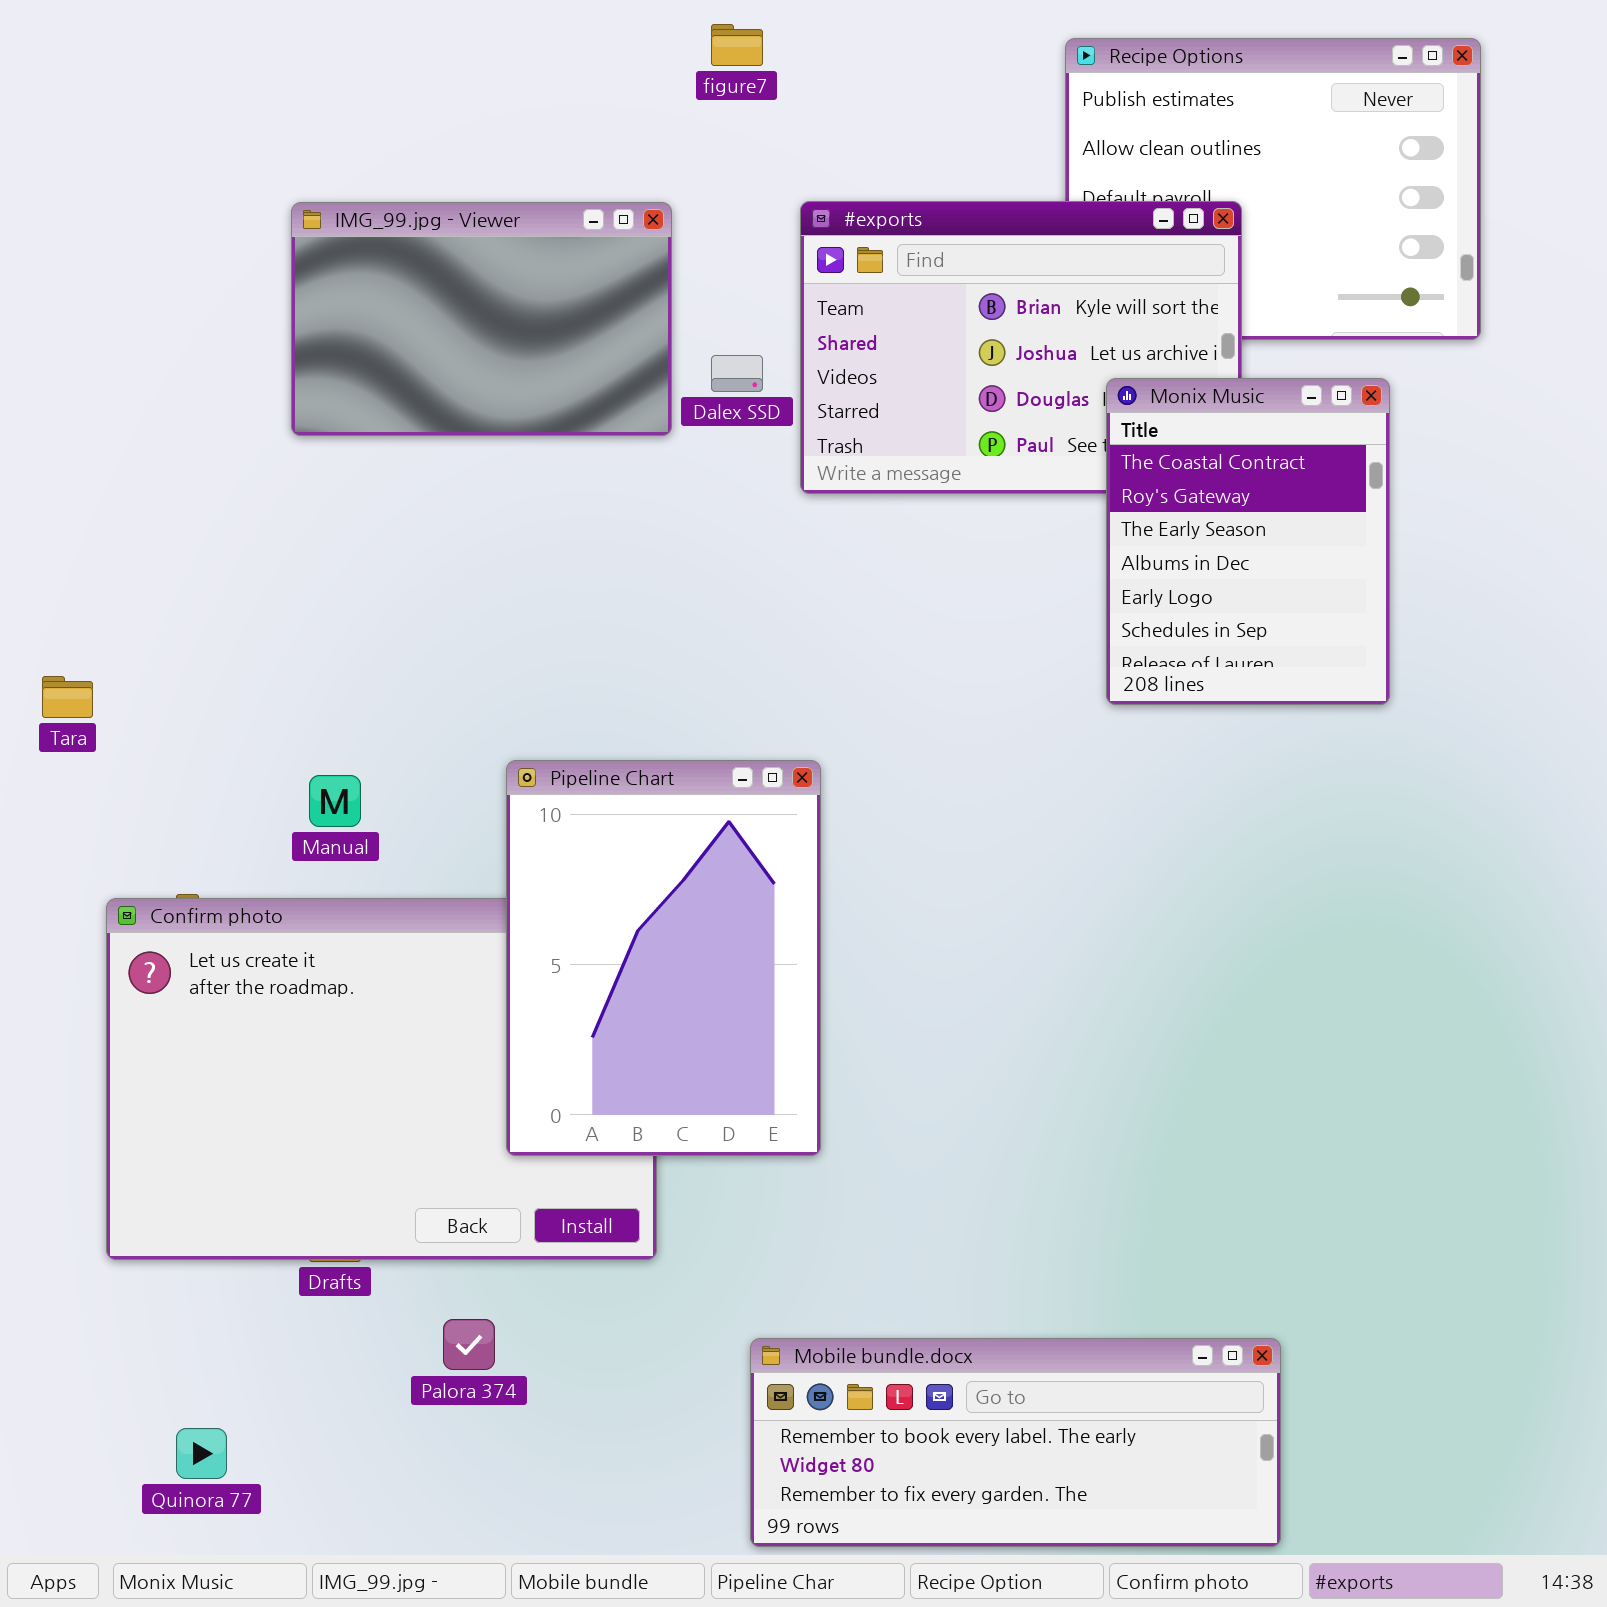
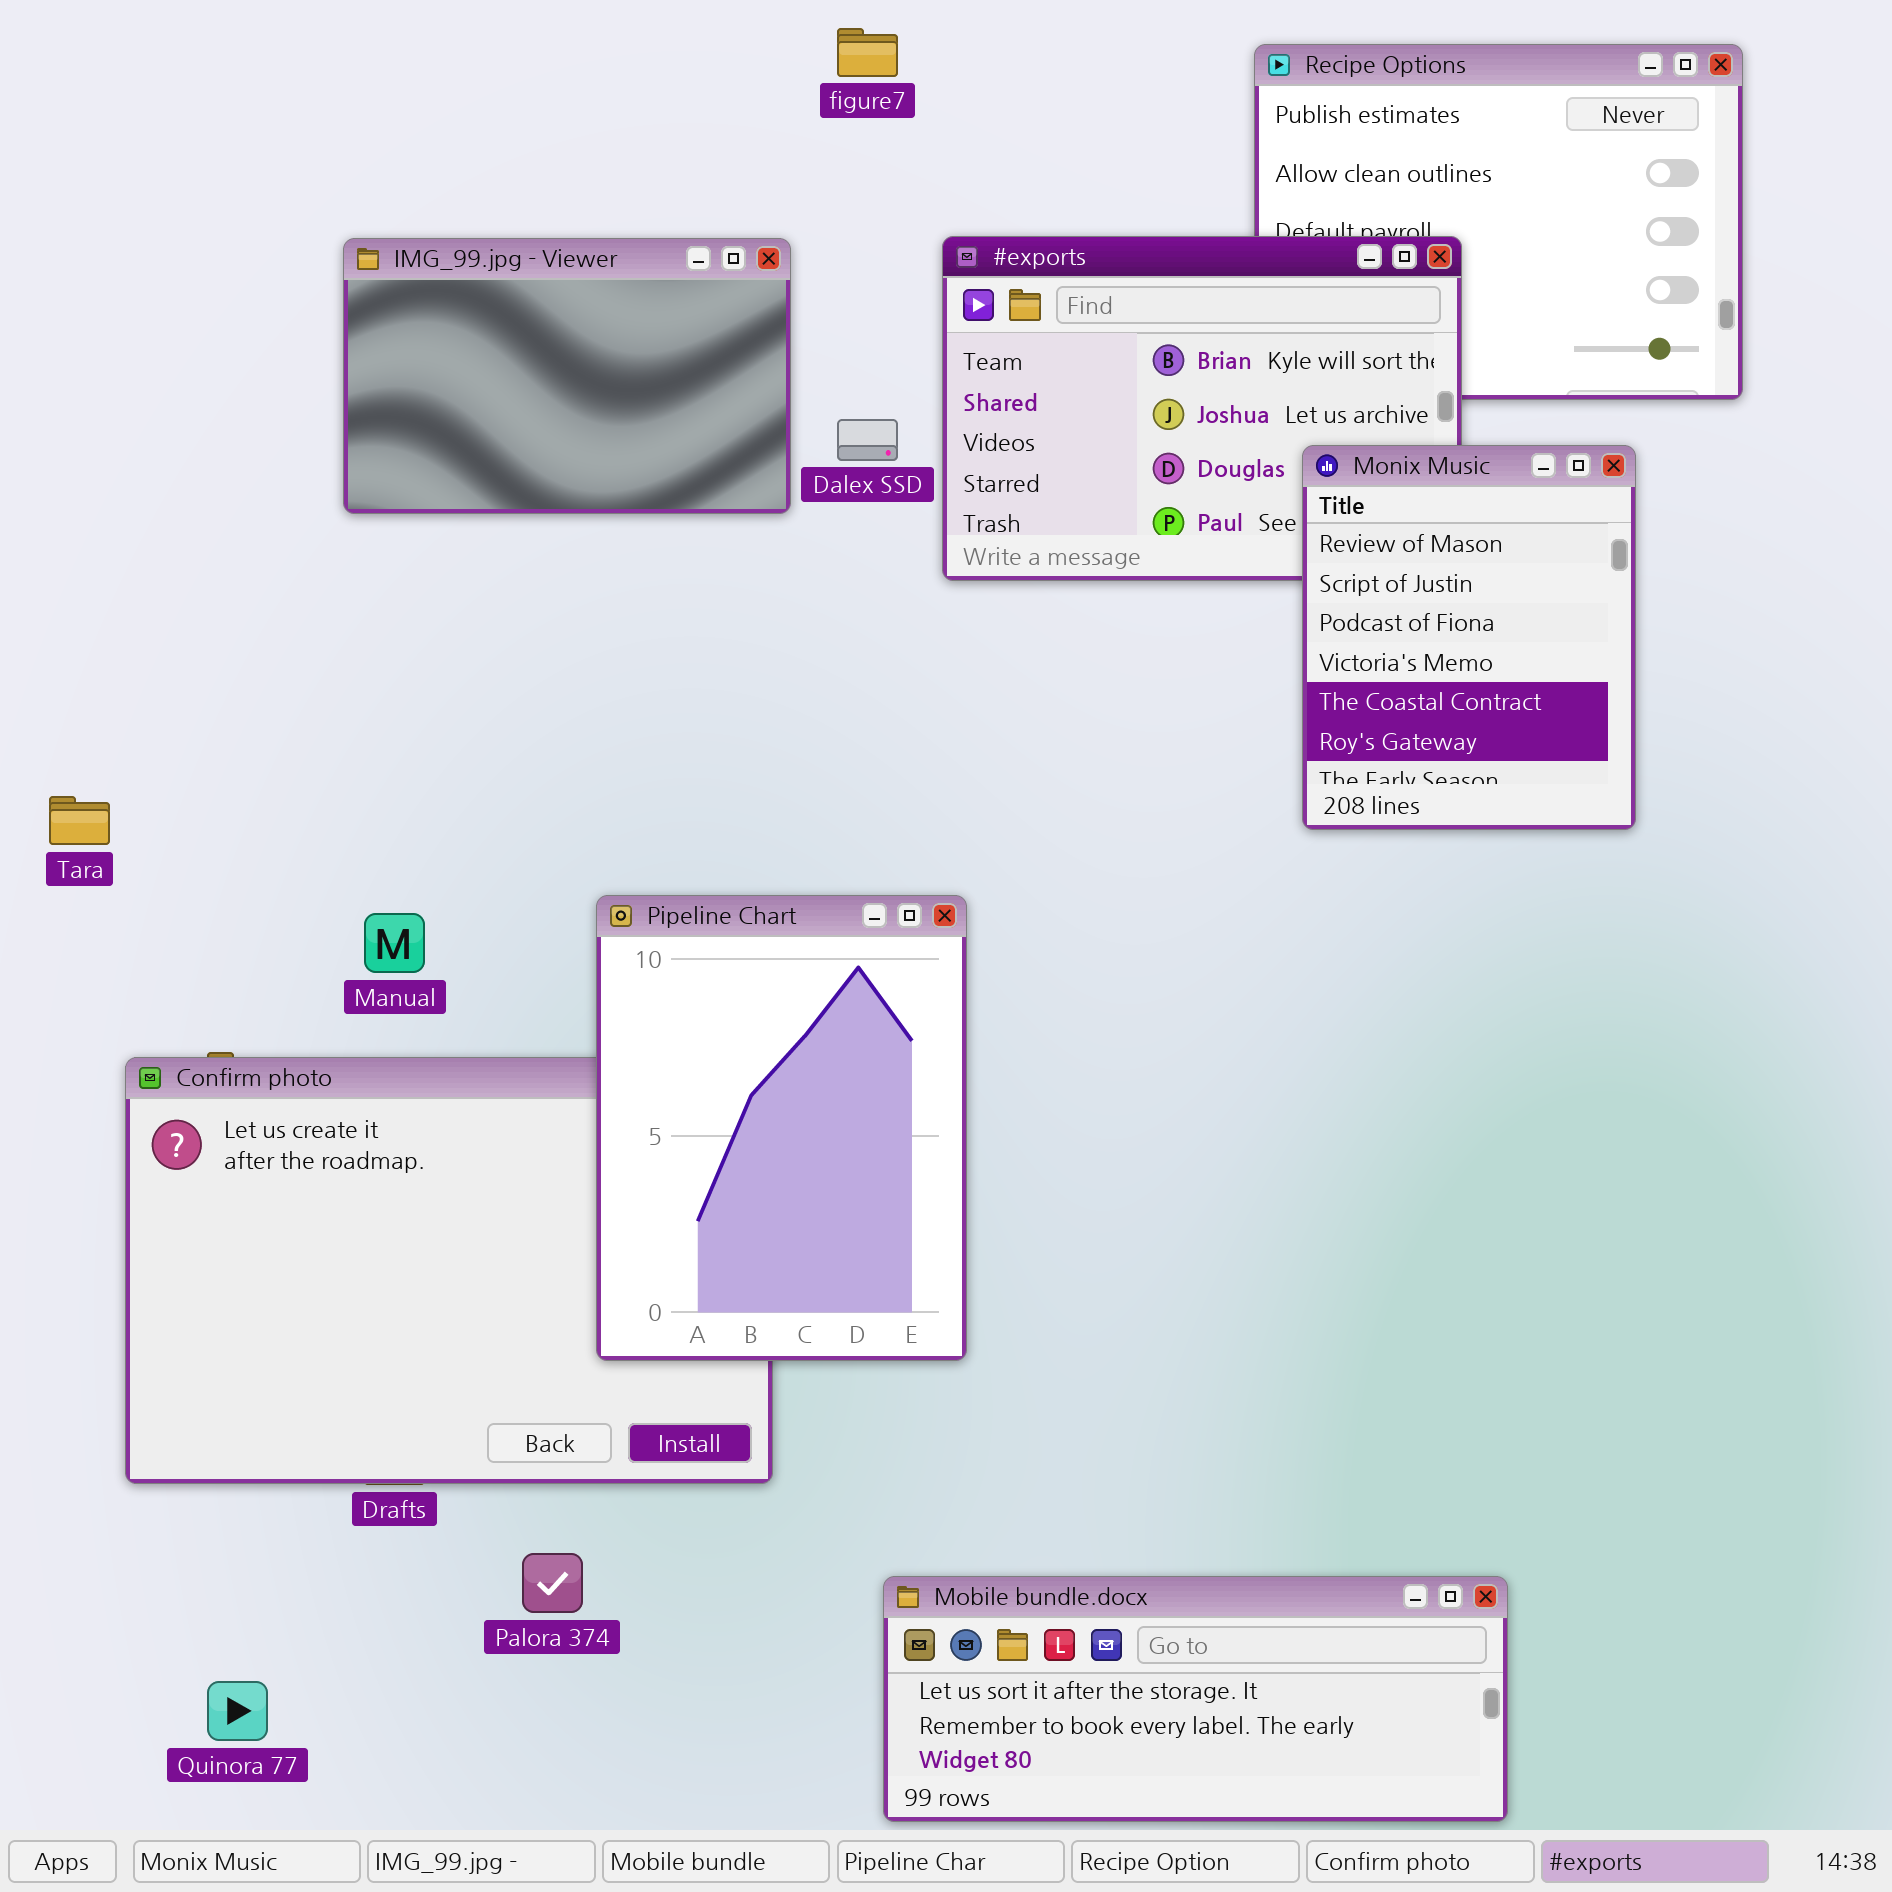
Monix Music: [1106,378,1390,705] -> [1302,445,1636,830], scrolled up 4 rows
Mobile bundle.docx: [750,1338,1281,1547] -> [883,1576,1508,1822], scrolled up 1 row

